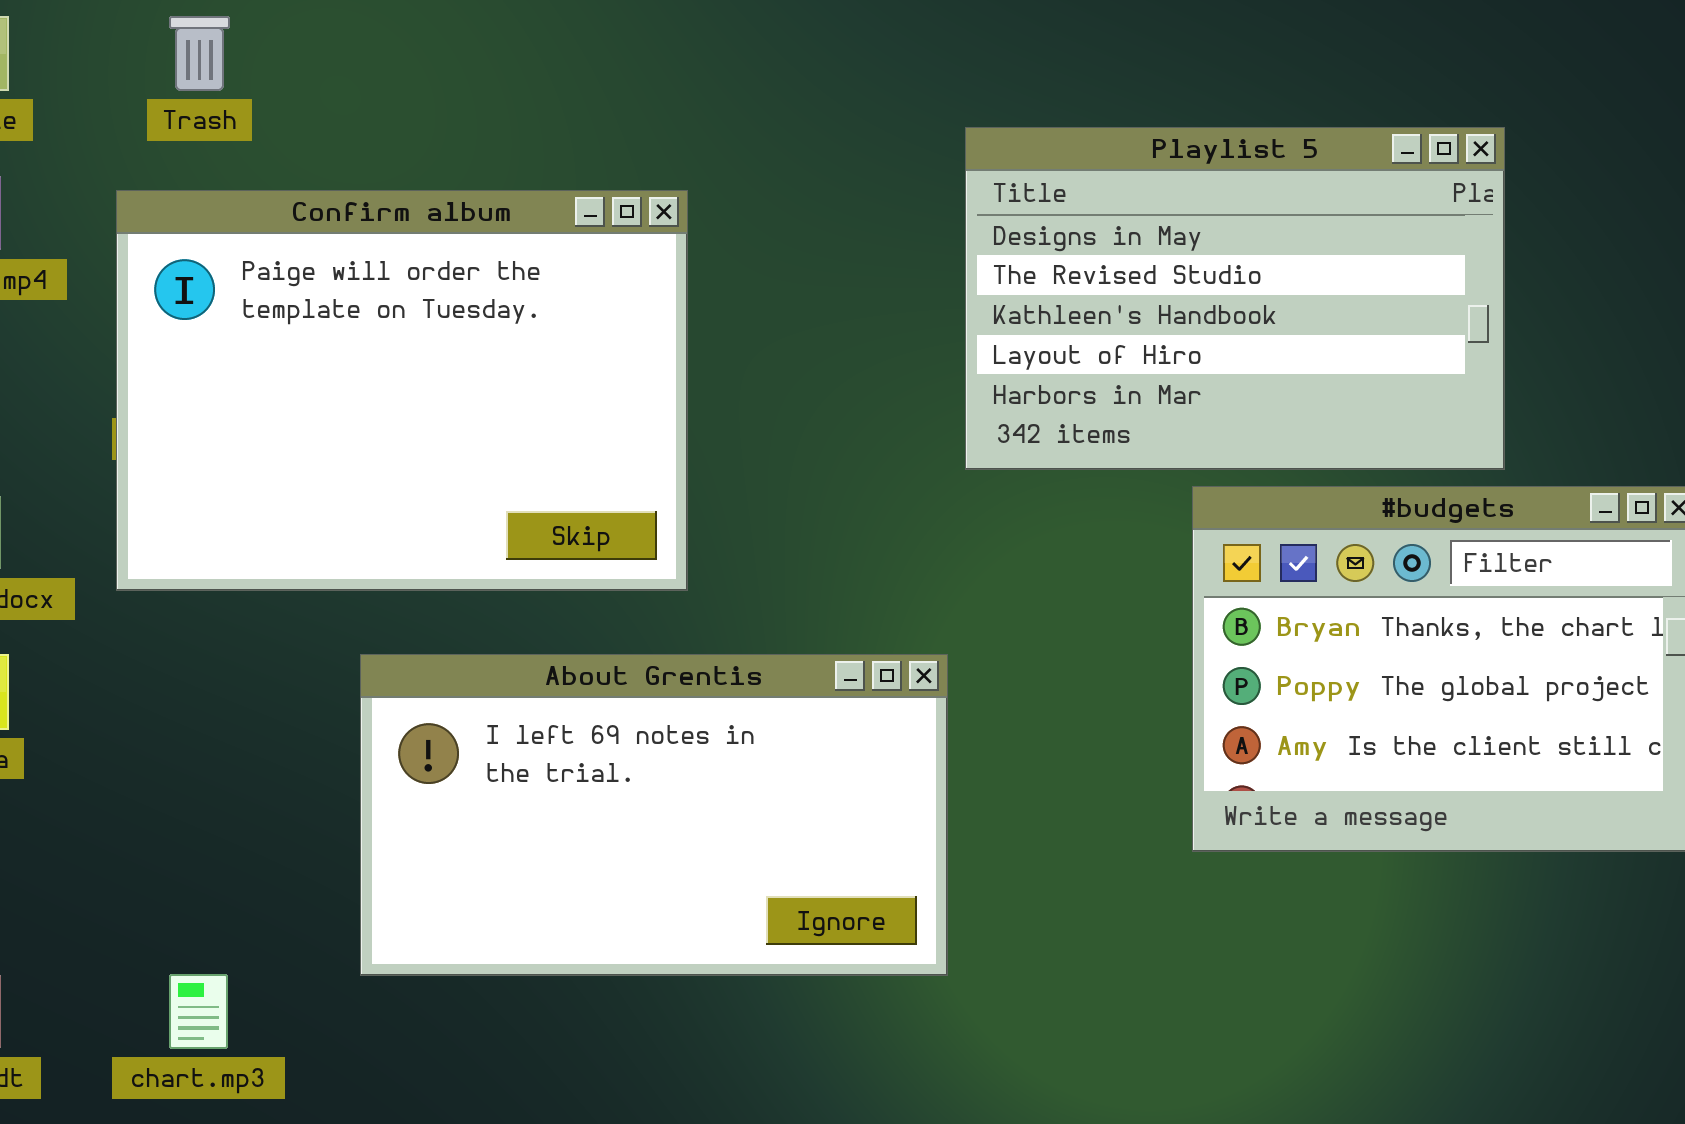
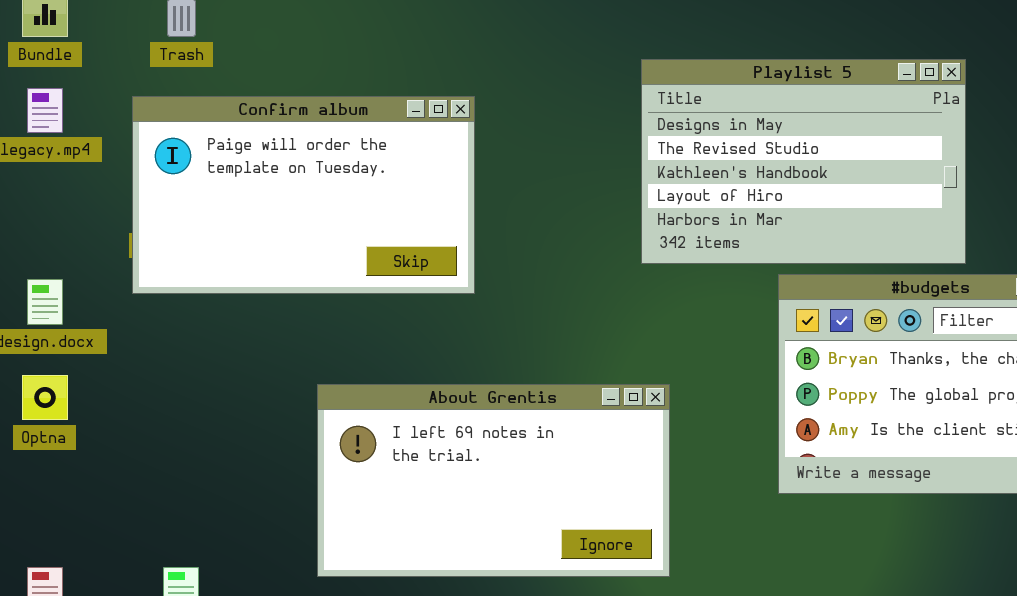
Confirm album: [116,190,688,591] -> [132,96,475,294], resized
About Grentis: [360,654,948,976] -> [317,384,670,577], moved

